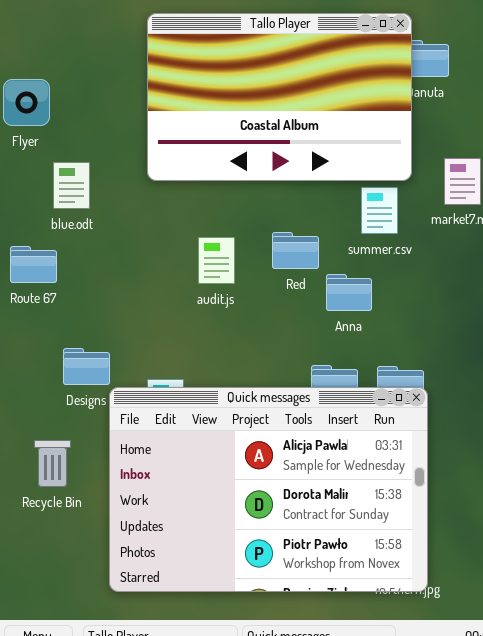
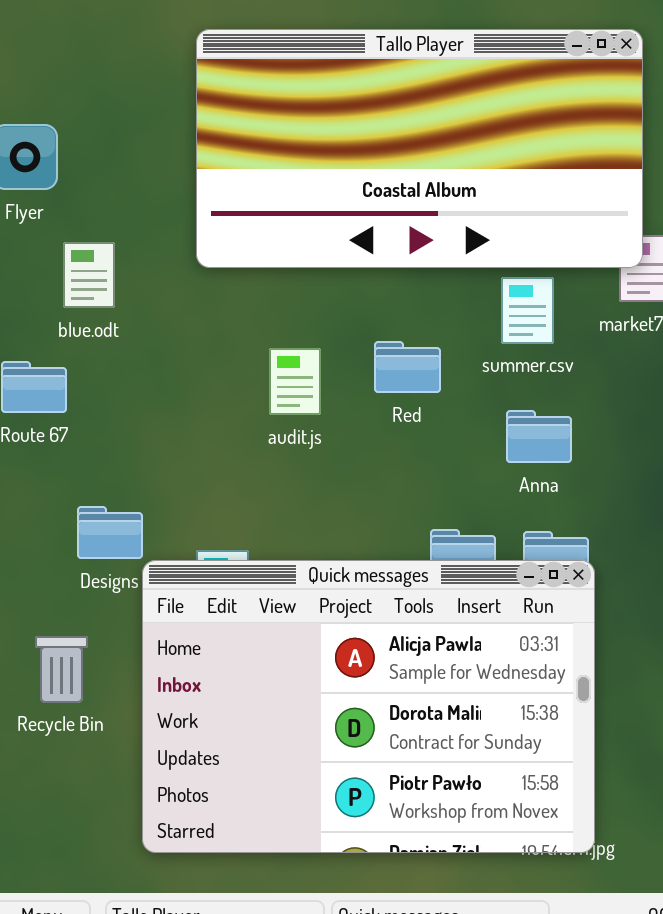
Tallo Player: [147,13,412,181] -> [196,29,643,268], resized
Anna: [326,274,372,311] -> [506,410,572,463], moved

